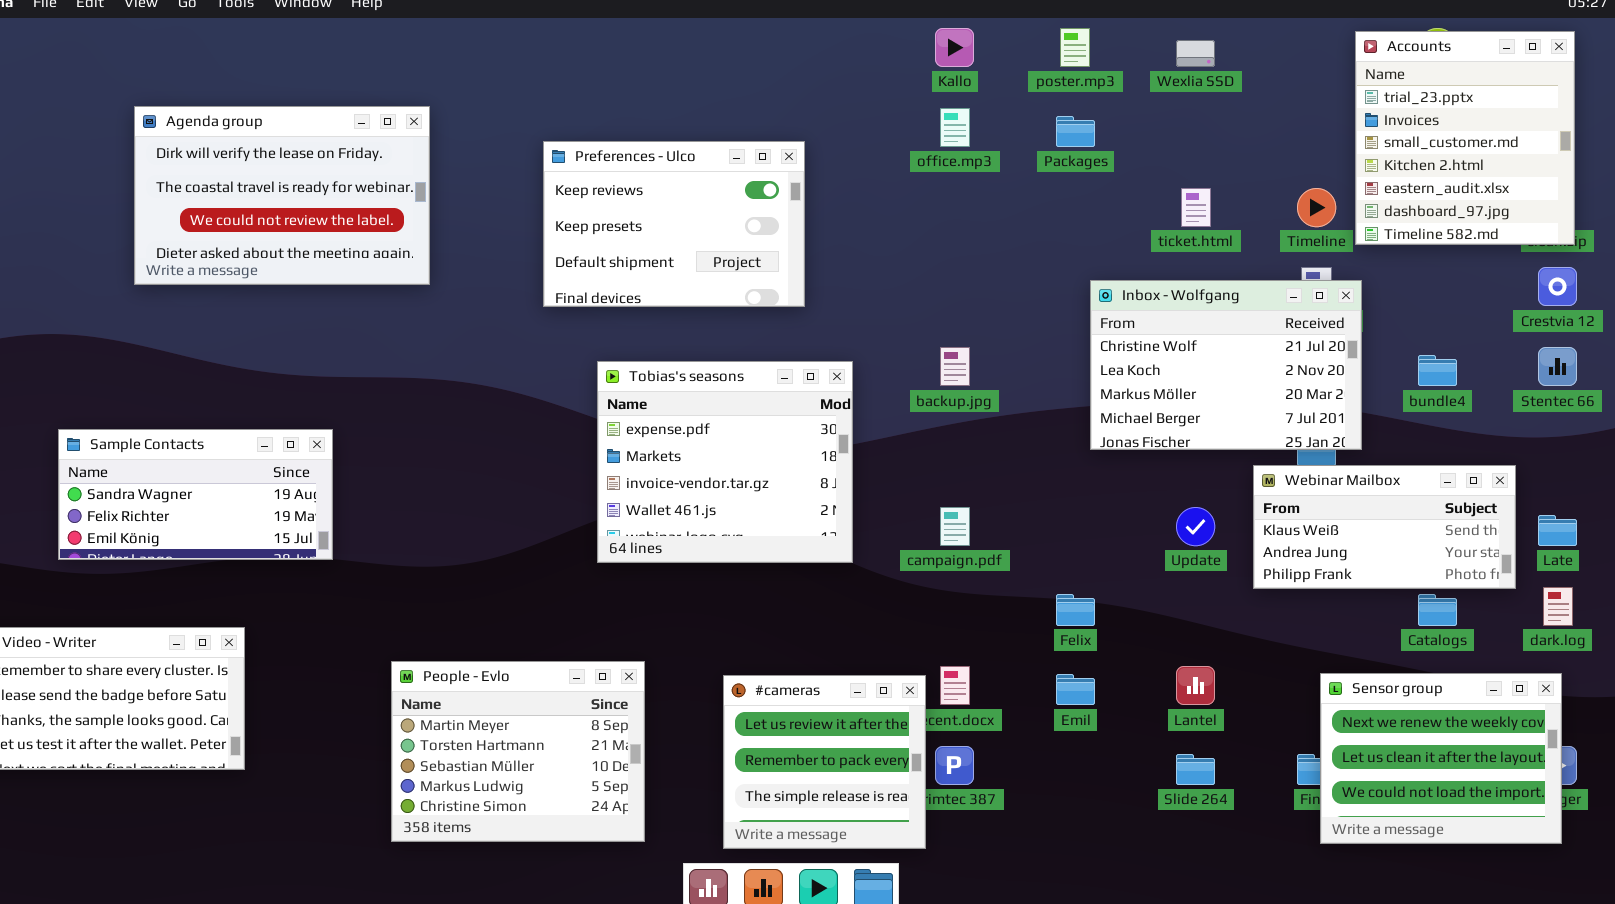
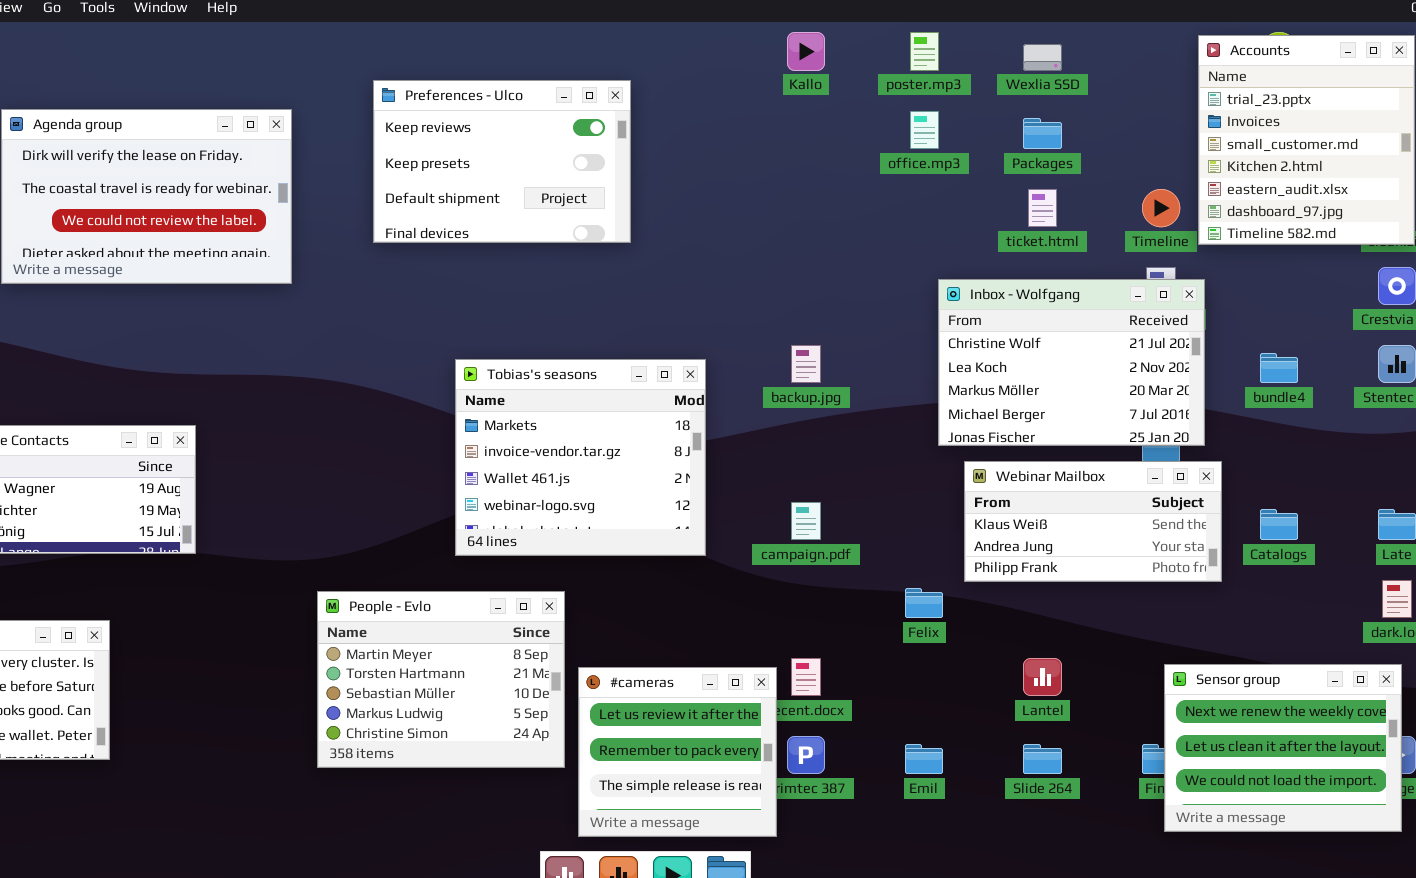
office.mp3: [940,108,970,147] -> [910,111,939,149], moved
Packages: [1056,116,1095,147] -> [1023,118,1062,149], moved
Preferences - Ulco: [543,141,805,307] -> [373,80,631,243], moved
Tobias's seasons: [597,361,853,563] -> [455,359,706,556], scrolled down 1 row
Webinar Mailbox: [1253,465,1516,589] -> [964,461,1222,582], moved
Catalogs: [1418,594,1457,626] -> [1260,509,1298,540], moved
People - Evlo: [391,661,645,842] -> [317,591,565,768], moved
Emil: [1056,674,1095,705] -> [905,744,943,774], moved

